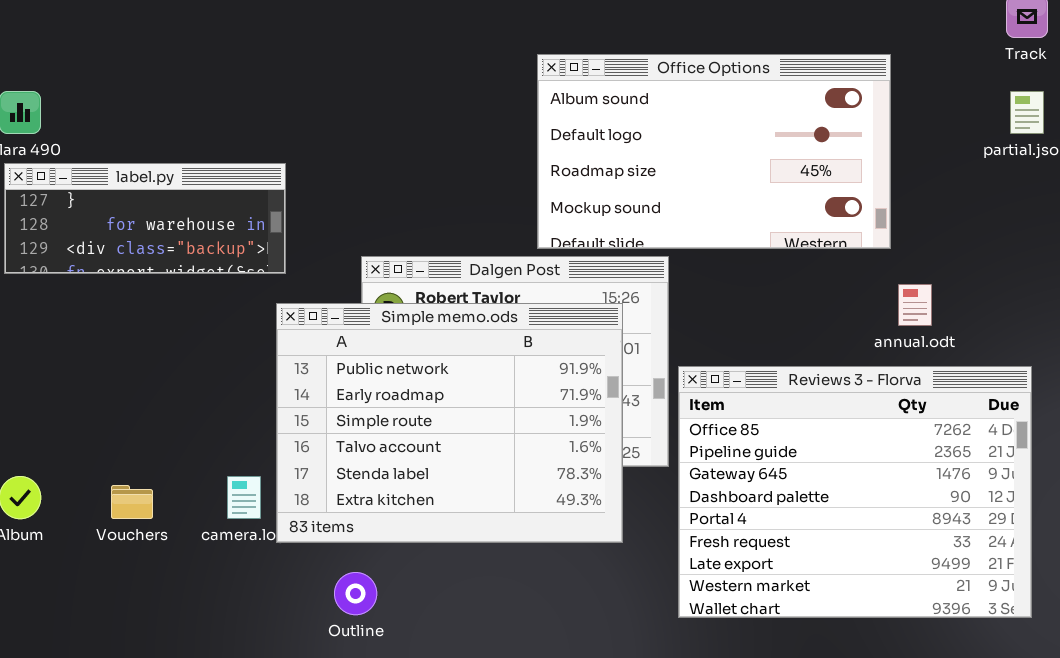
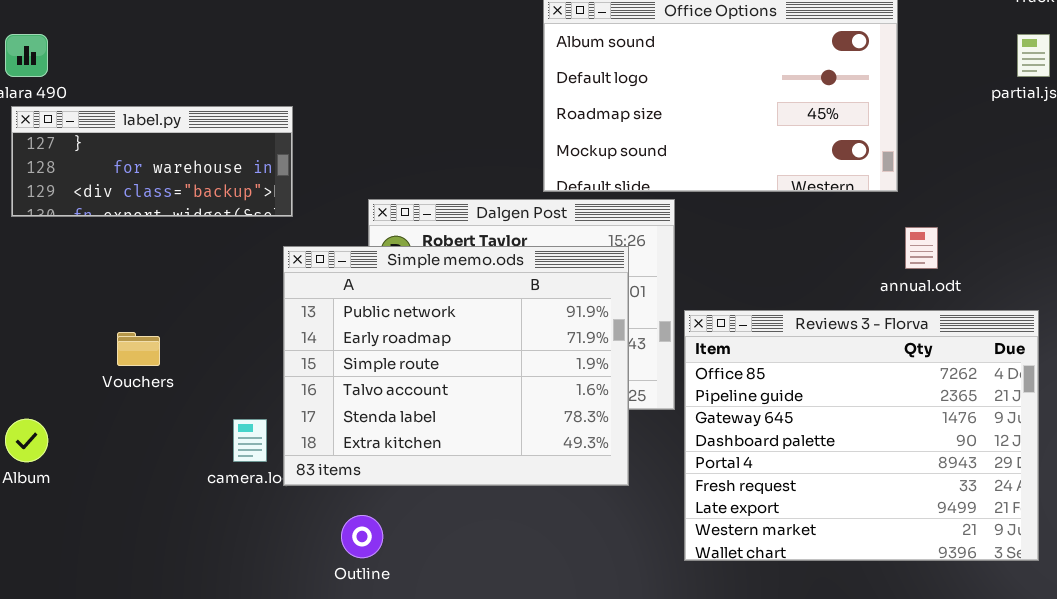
Vouchers: [111,485,153,519] -> [117,332,160,366], moved

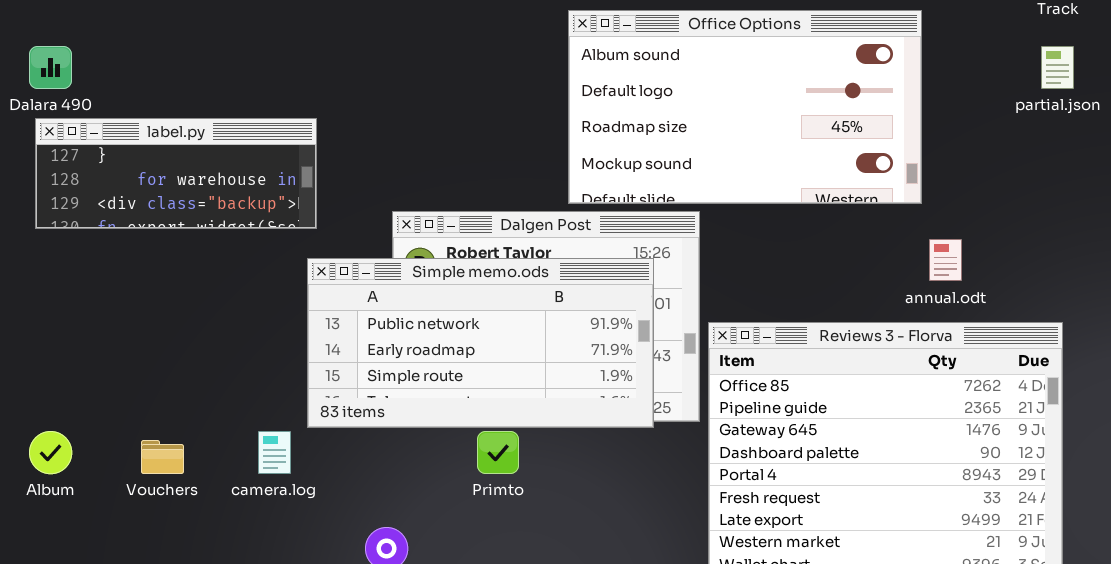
Simple memo.ods: [283,246,629,486] -> [307,258,654,428], resized
Vouchers: [117,332,160,366] -> [141,440,184,474], moved

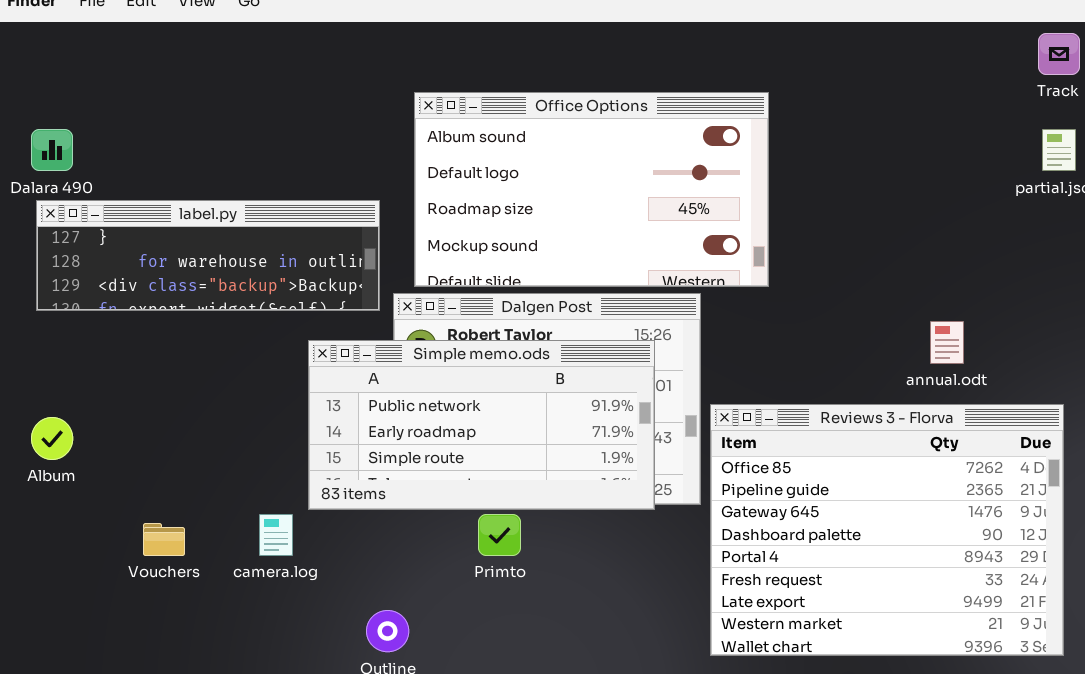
Office Options: [568,10,922,204] -> [414,92,769,287], moved
label.py: [35,118,317,229] -> [36,200,380,311], resized
Album: [29,431,72,474] -> [31,417,73,460], moved

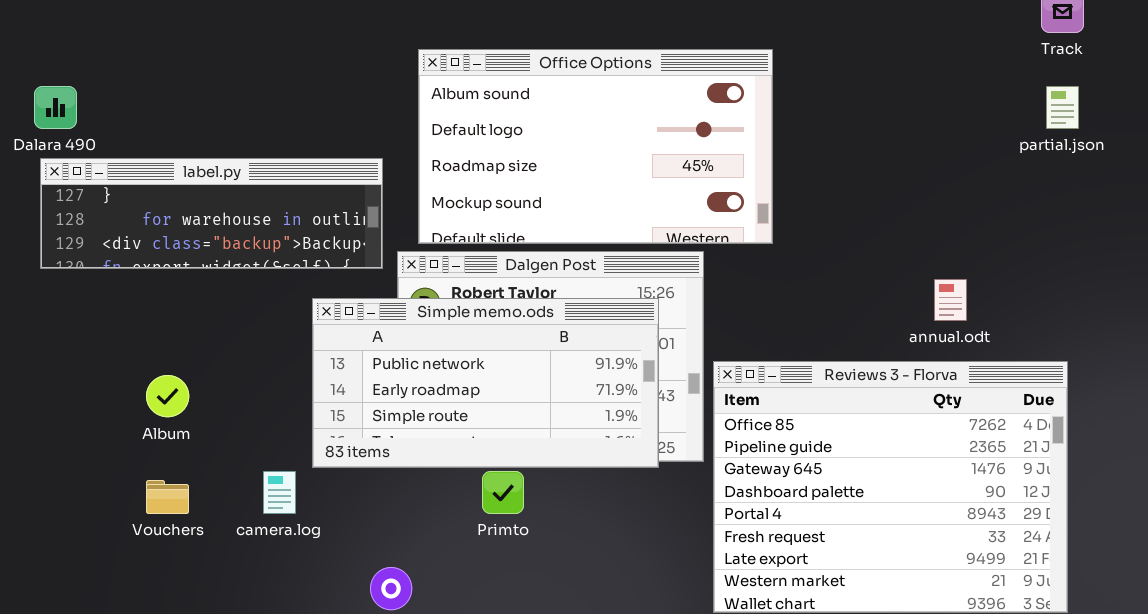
Album: [31,417,73,460] -> [146,375,189,417], moved

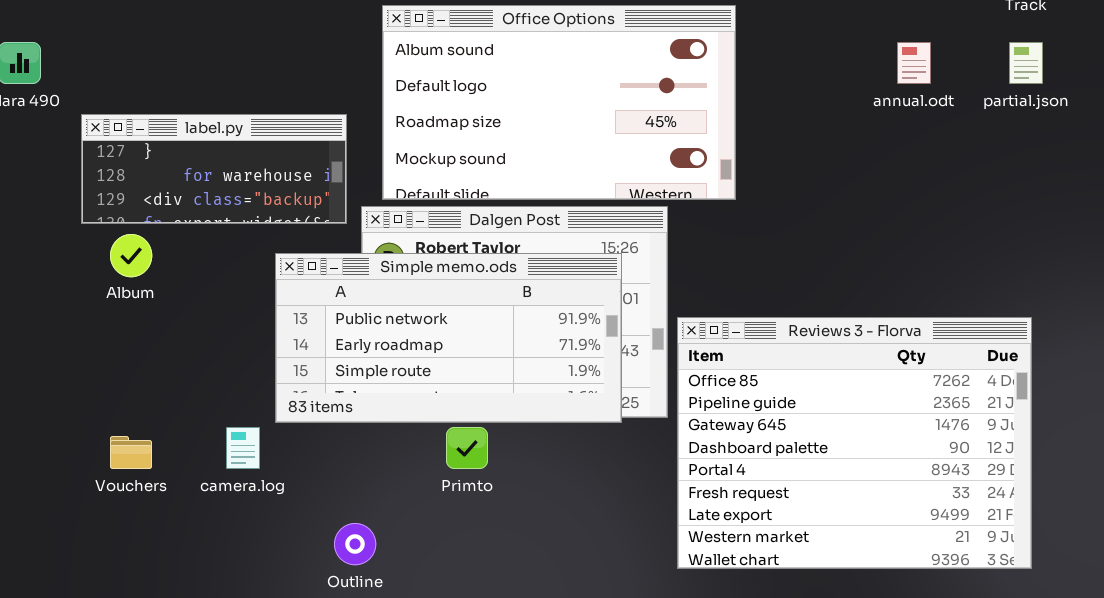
label.py: [40,158,383,269] -> [81,114,347,224], resized
annual.odt: [934,279,967,321] -> [897,42,931,84], moved
Album: [146,375,189,417] -> [110,234,152,277], moved

